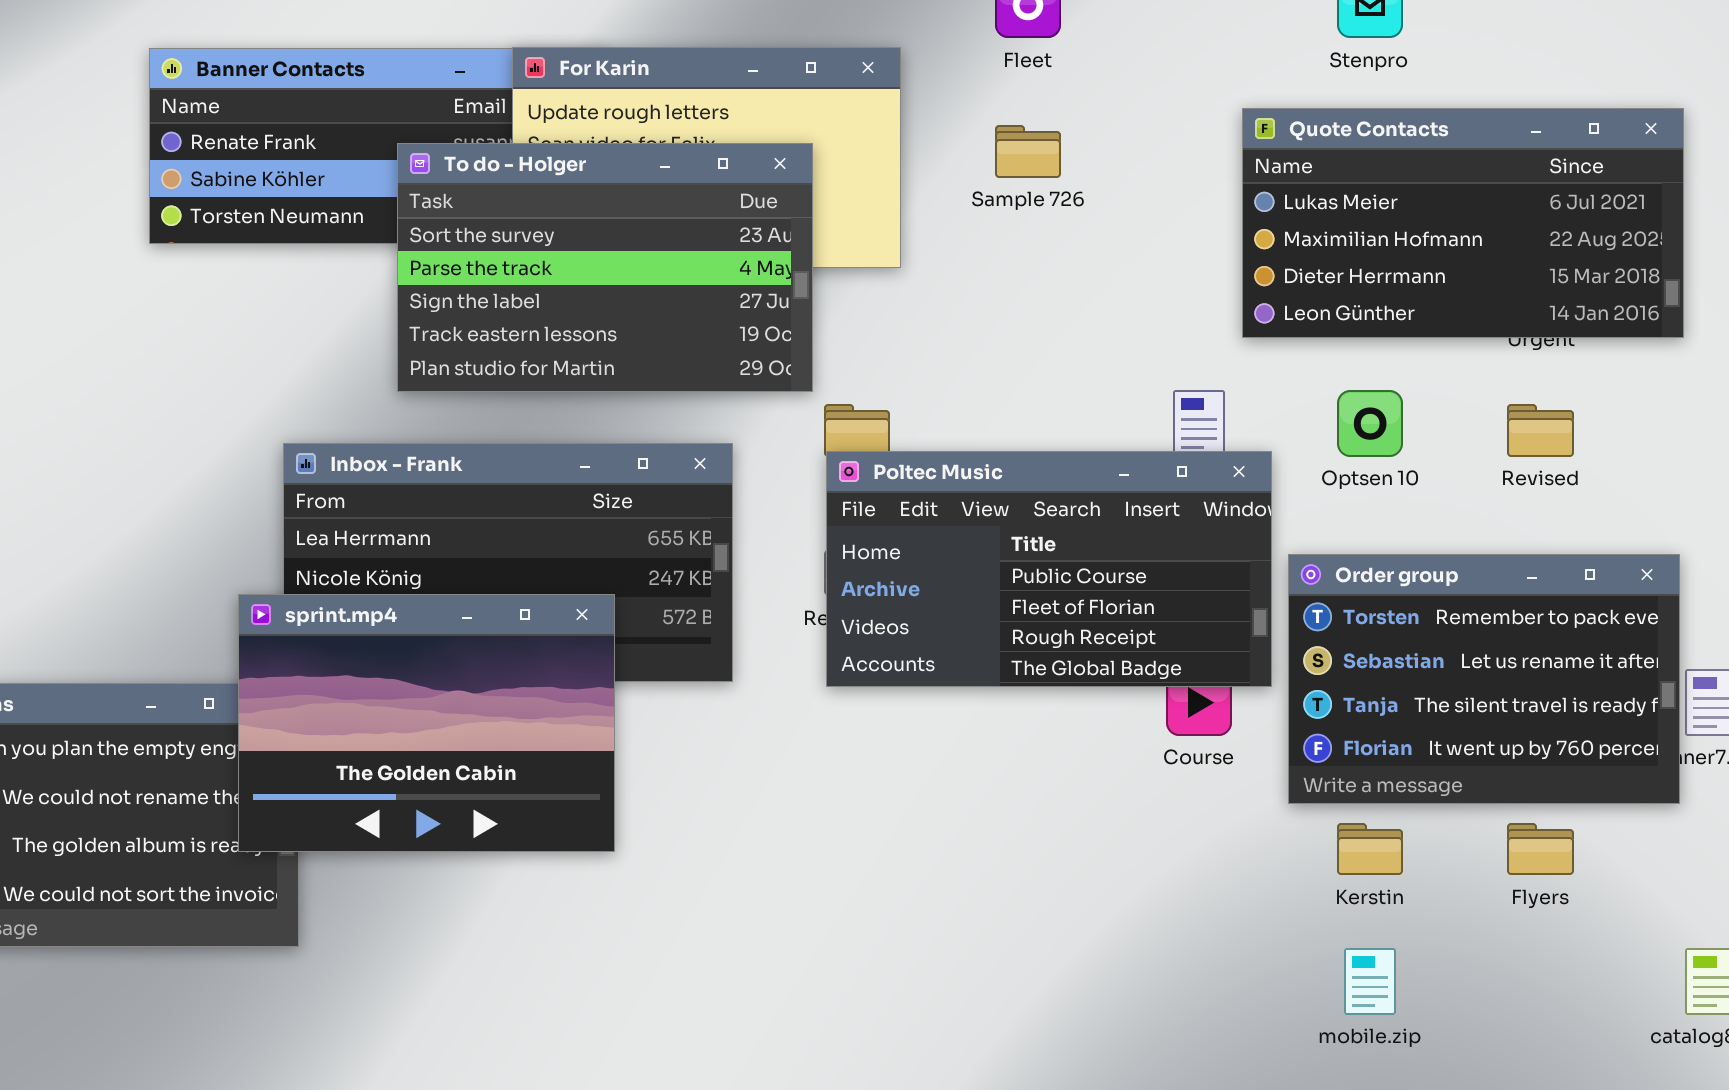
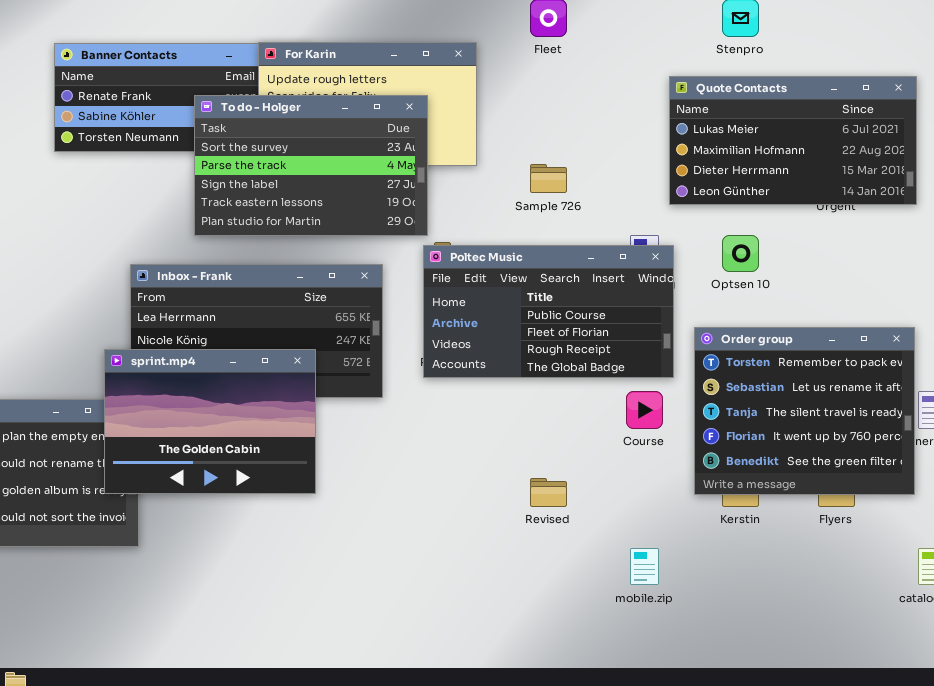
Sample 726: [995,125,1061,178] -> [530,164,567,193], moved
Revised: [1507,404,1574,457] -> [530,478,567,507], moved
Poltec Music: [826,451,1272,687] -> [423,245,674,378], moved
Order group: [1288,554,1680,804] -> [694,327,915,495], resized
mobile.zip: [1344,948,1396,1015] -> [630,548,659,585], moved

